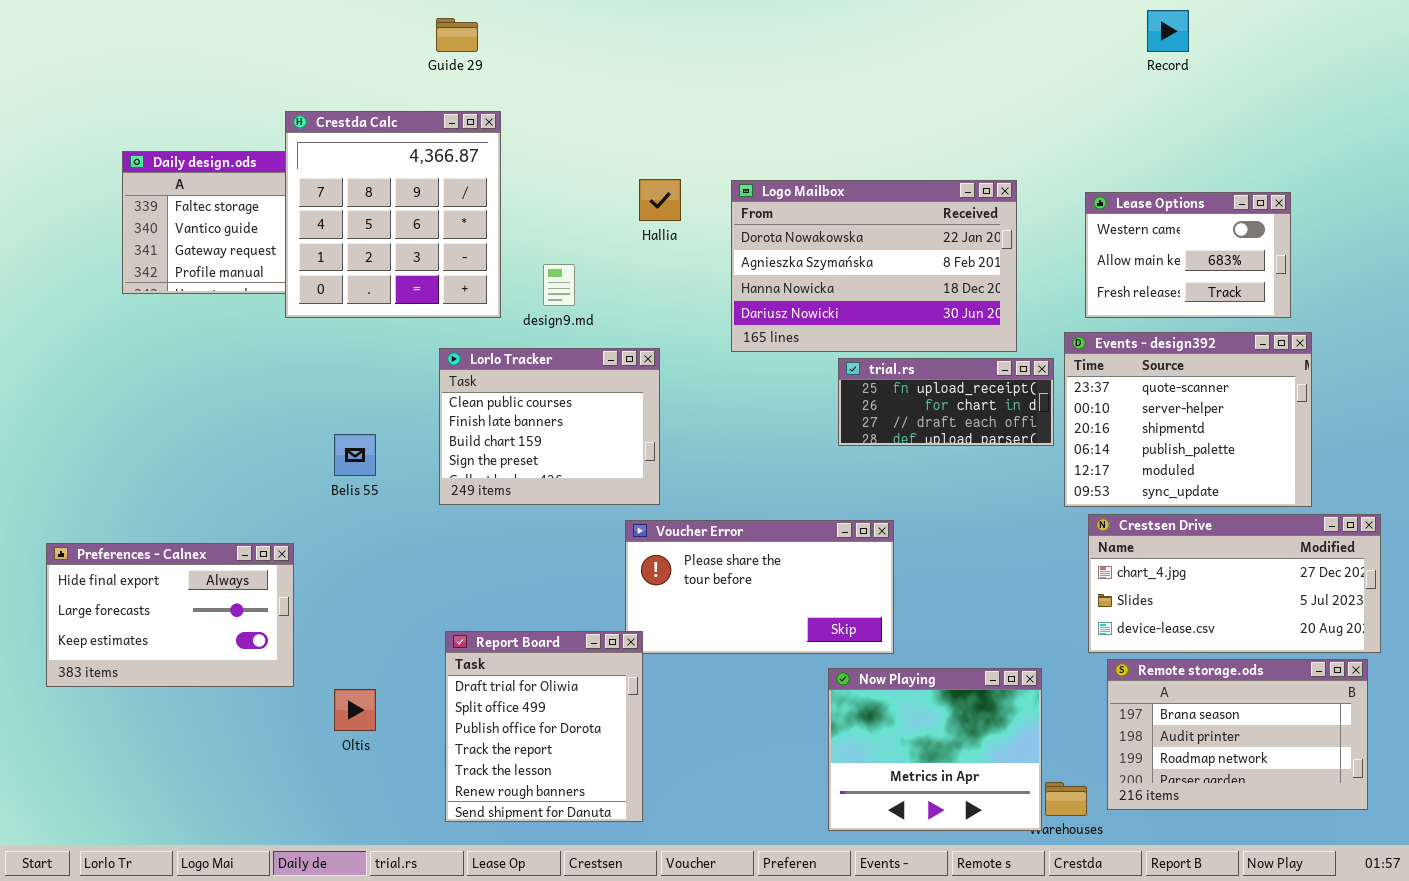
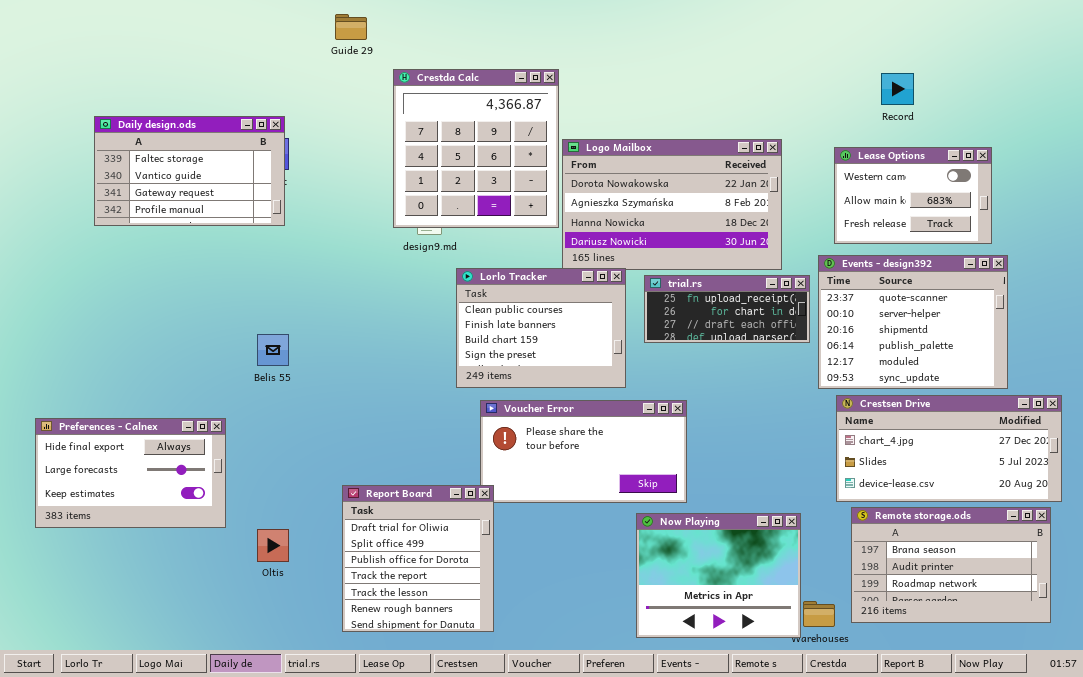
Record: [1147,10,1189,52] -> [881,73,914,105], moved
Crestda Calc: [285,111,501,318] -> [393,69,559,228], moved
Lorlo Tracker: [439,348,660,505] -> [456,268,626,388], moved

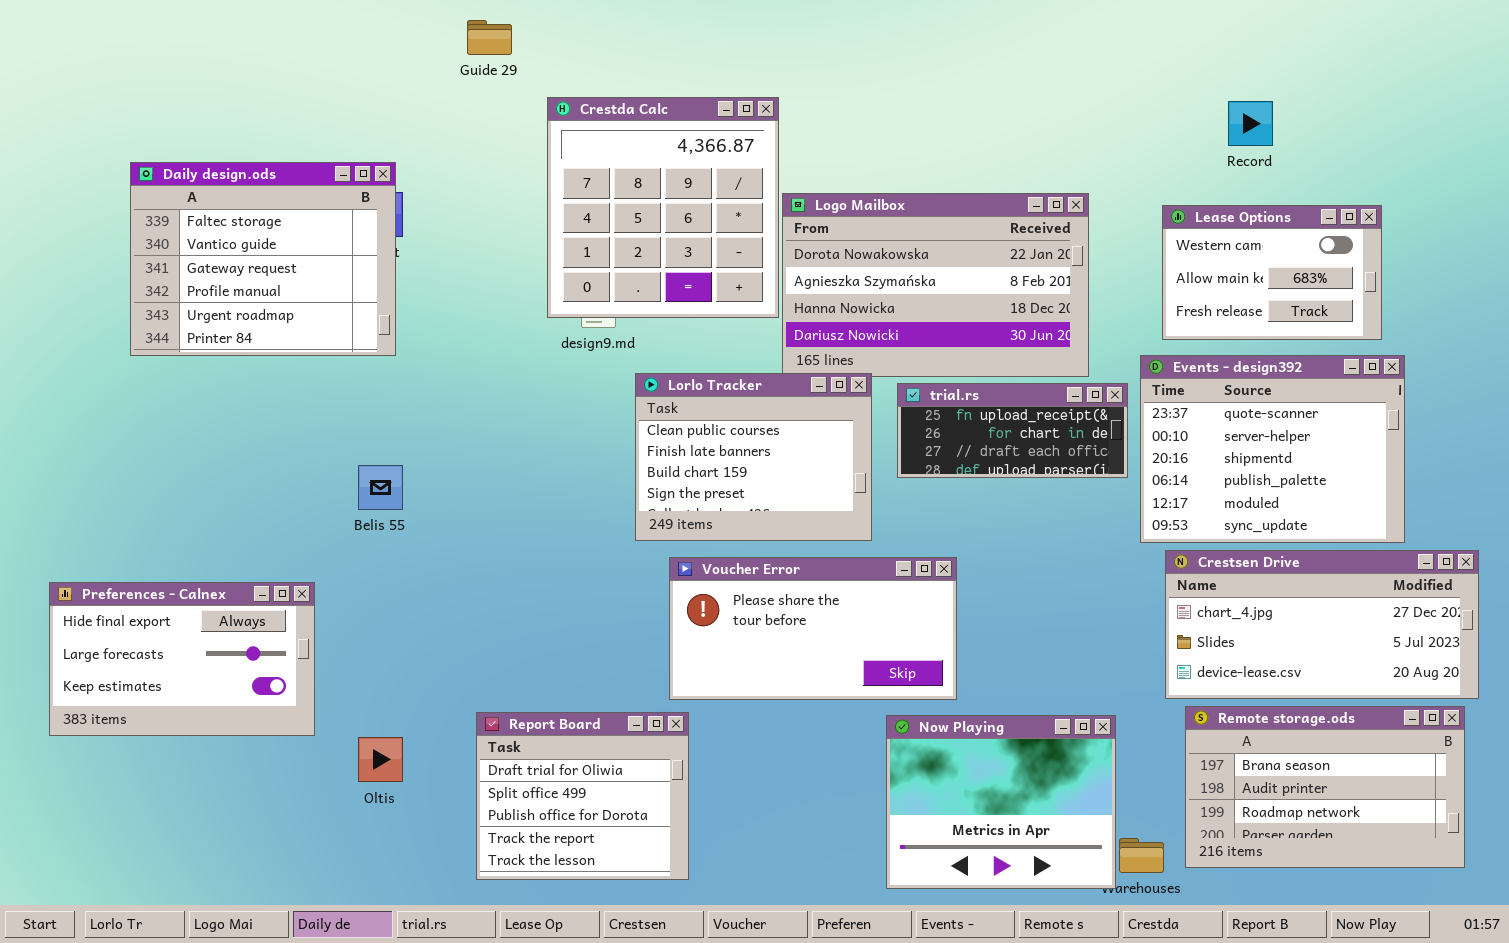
Daily design.ods: [94,116,285,226] -> [130,162,396,356], resized
Report Board: [342,485,494,632] -> [476,712,689,880], resized

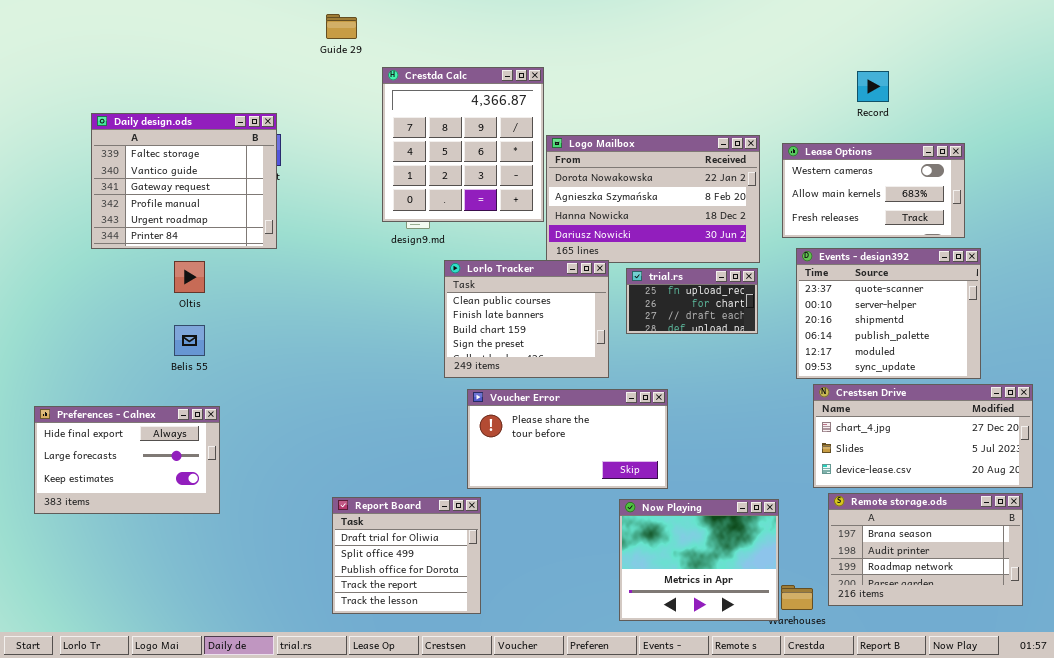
Lease Options: [1162,205,1382,340] -> [782,143,965,238], resized
trial.rs: [897,383,1128,478] -> [626,268,758,334], resized
Belis 55: [358,465,403,510] -> [174,325,205,356], moved
Oltis: [358,737,403,782] -> [174,261,205,293], moved

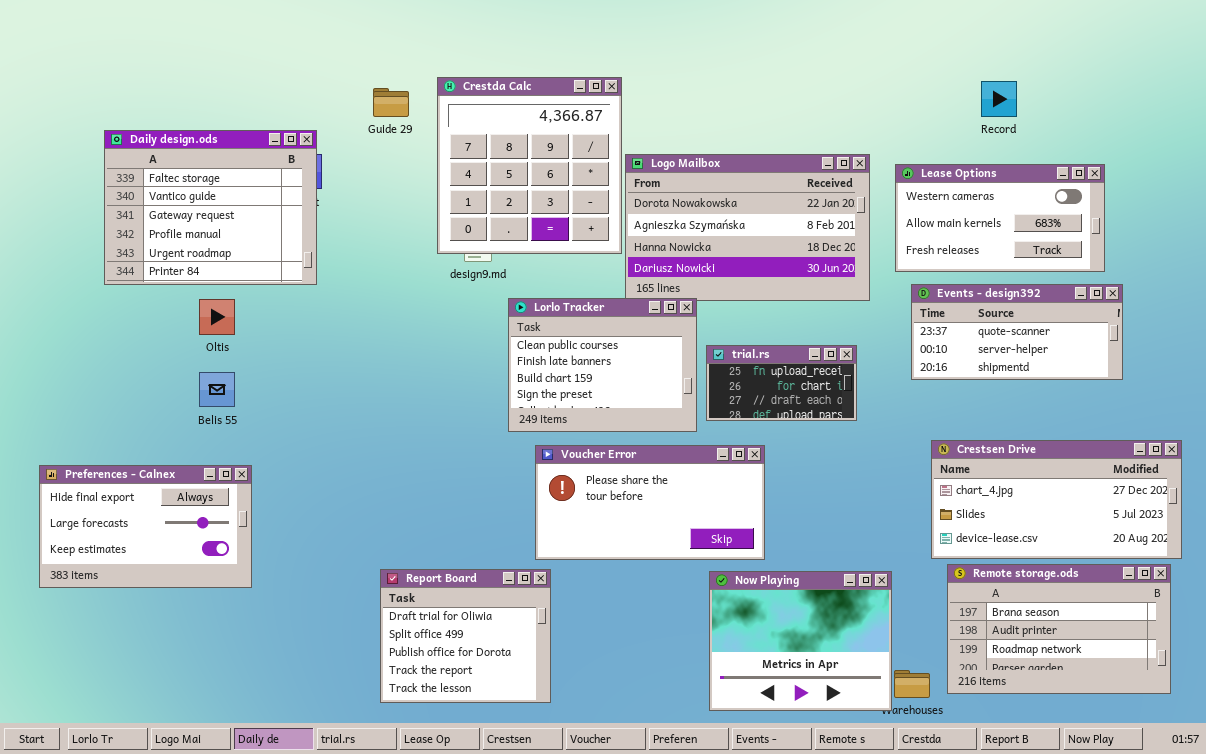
Guide 29: [326,14,357,39] -> [373,88,409,117], moved
Events - design392: [796,248,981,379] -> [911,284,1123,380], resized
trial.rs: [626,268,758,334] -> [706,345,857,421], moved

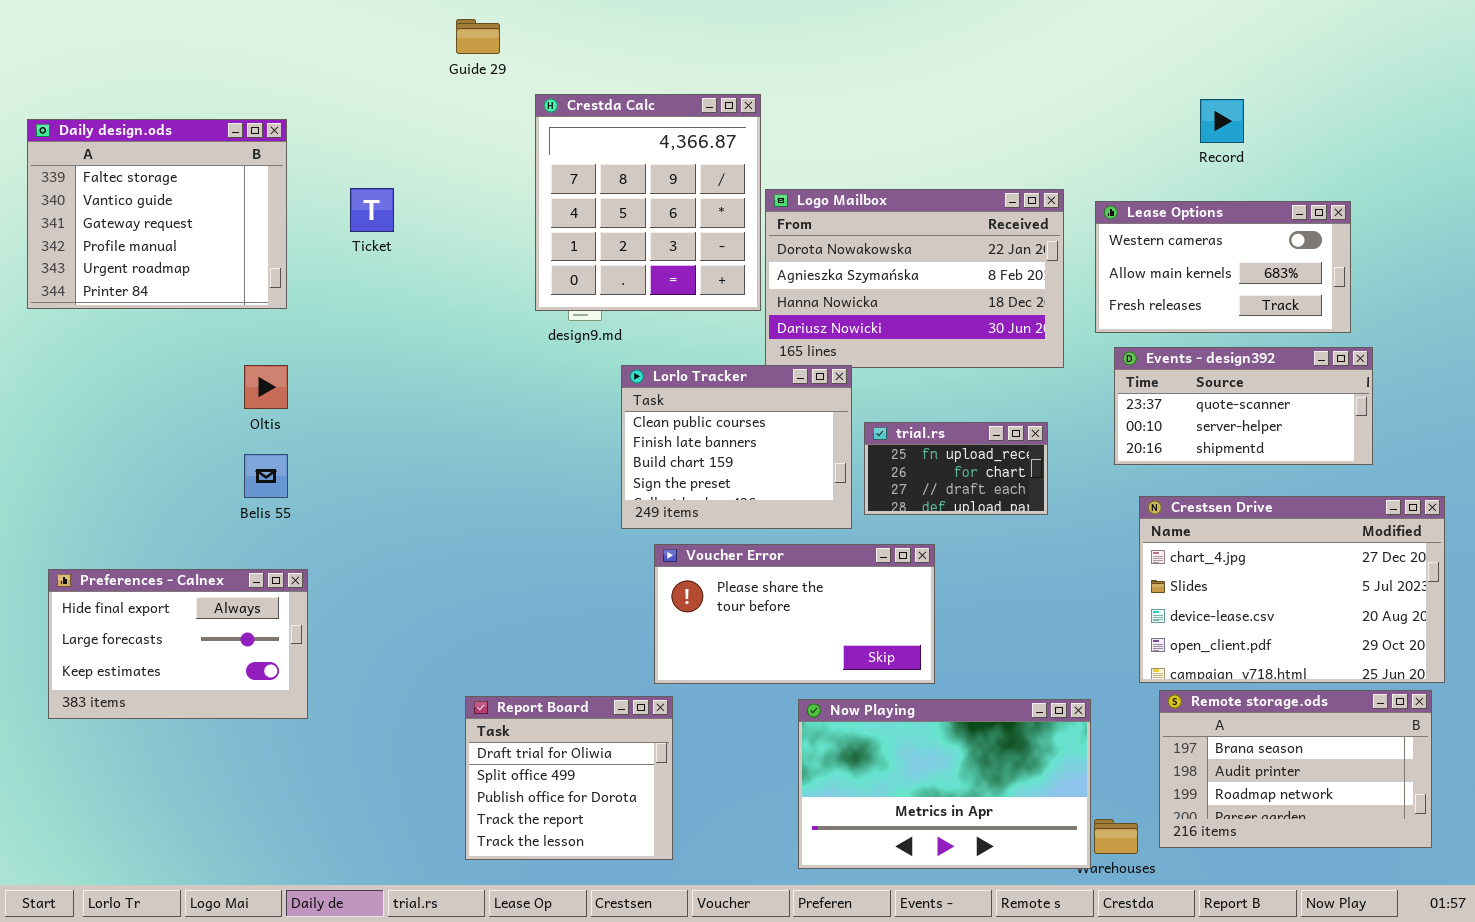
Guide 29: [373,88,409,117] -> [456,19,500,54], moved
Daily design.ods: [104,130,317,285] -> [27,119,287,309], moved
Crestsen Drive: [931,440,1182,559] -> [1139,496,1445,683], resized
Now Playing: [709,571,892,711] -> [798,699,1091,869], resized

